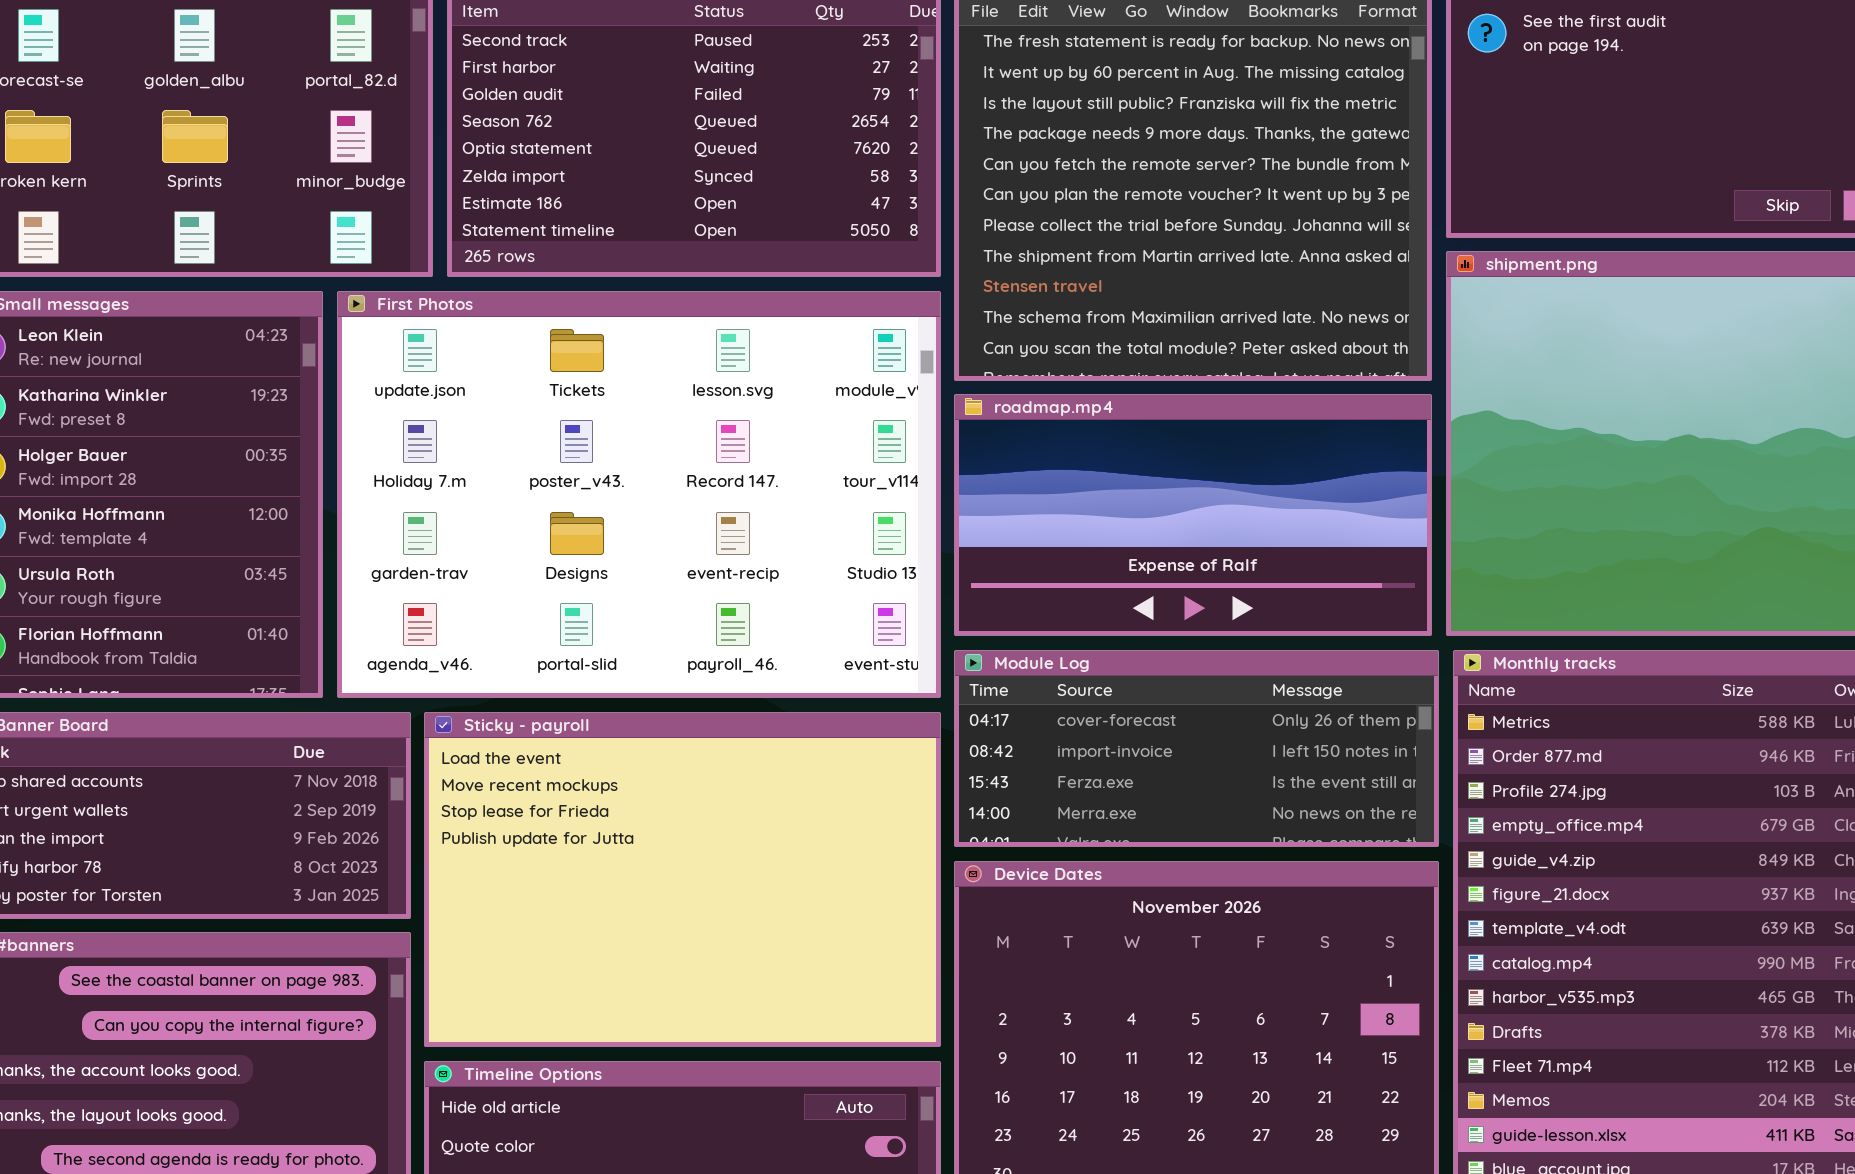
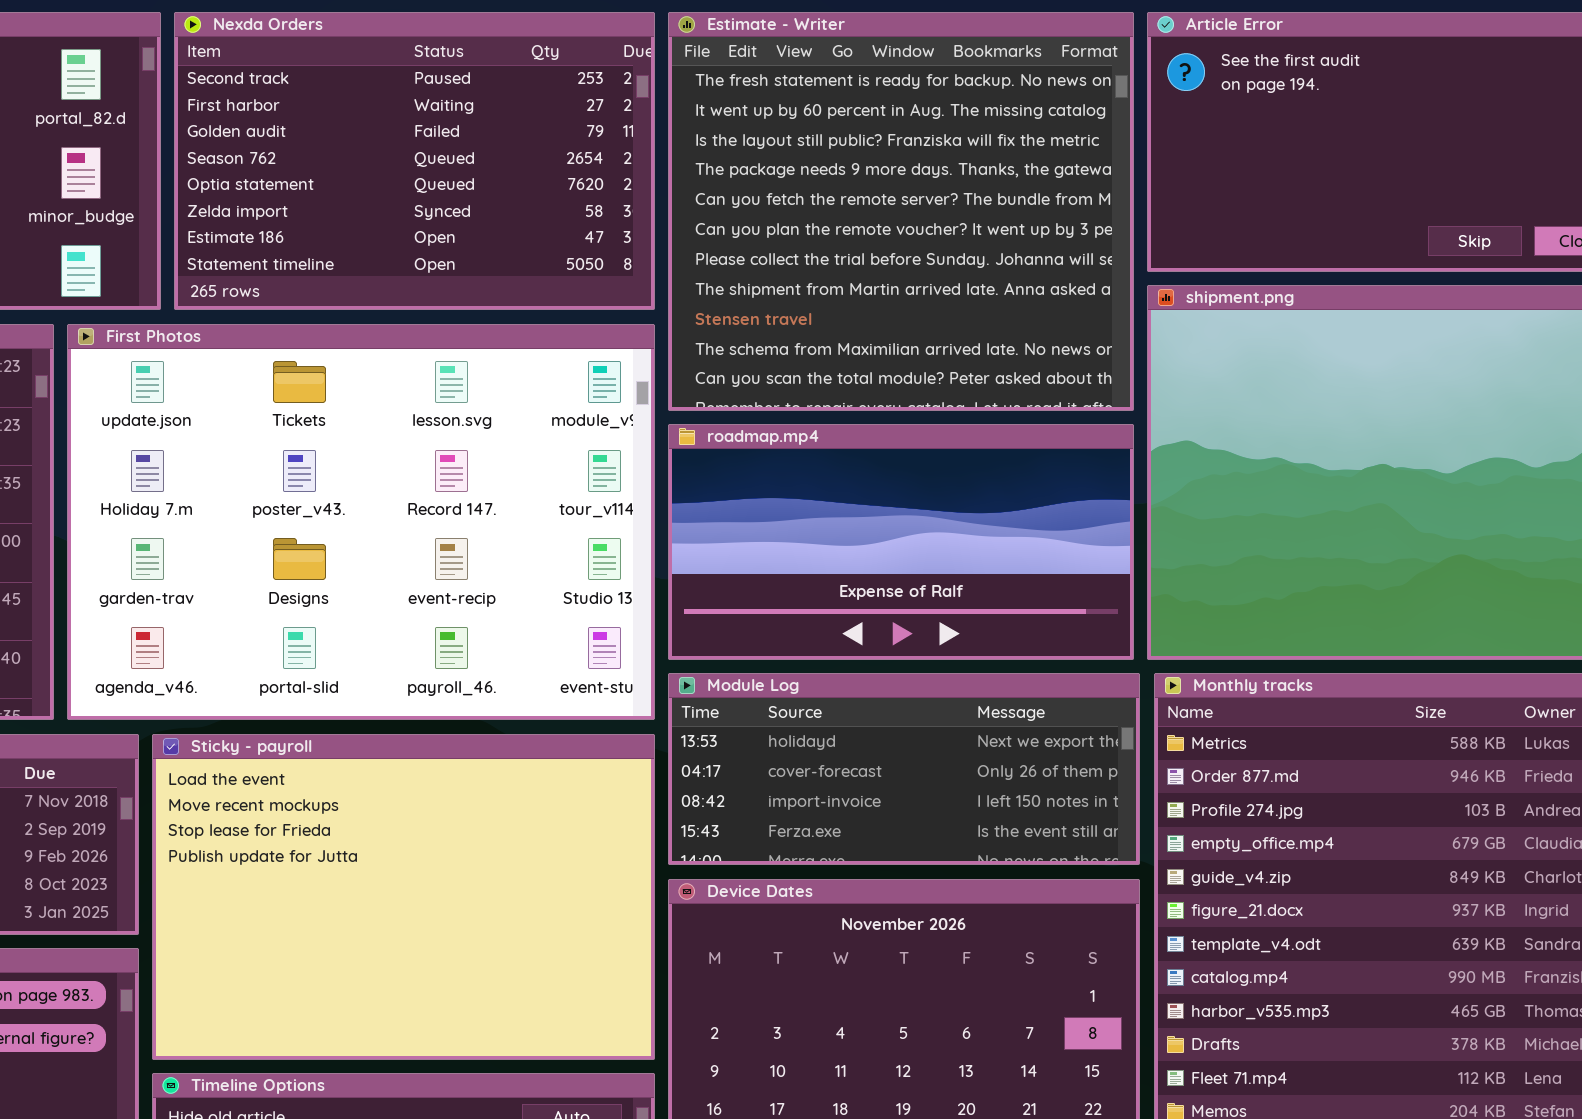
Module Log: [954,650,1439,847] -> [668,673,1140,865], scrolled up 1 row

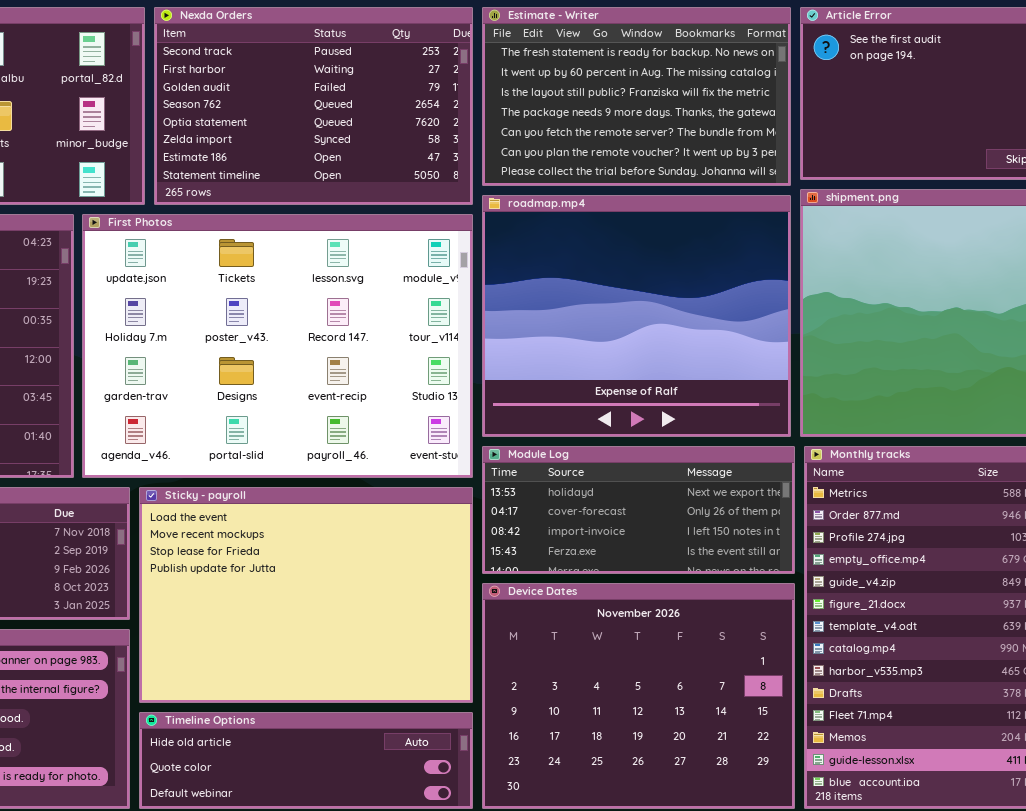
Estimate - Writer: [668,12,1134,411] -> [482,7,791,186], resized
roadmap.mp4: [668,424,1134,660] -> [482,195,791,437], resized

